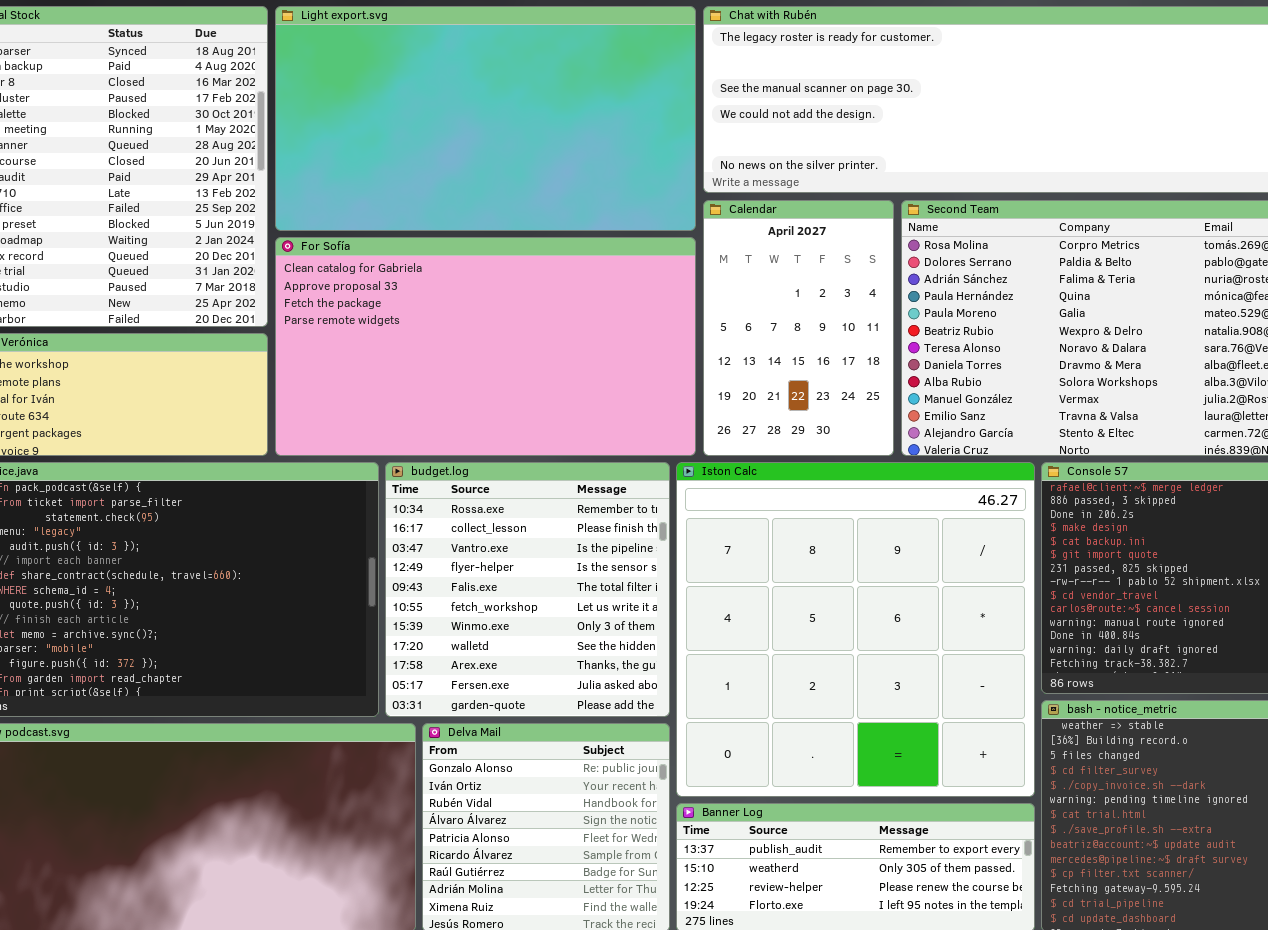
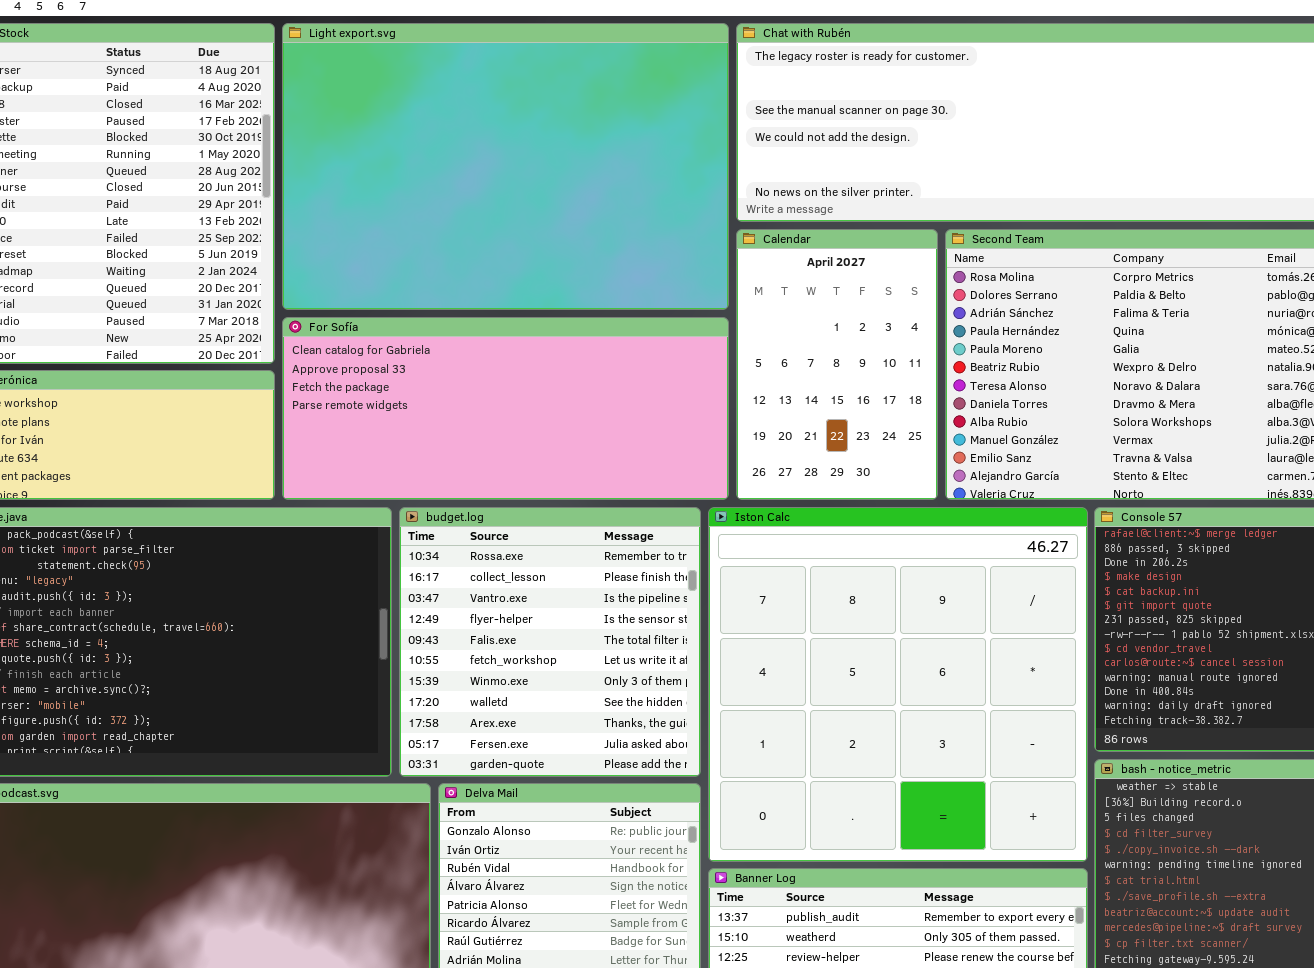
Light export.svg: [275,6,696,231] -> [282,23,729,310], resized
For Sofía: [275,237,696,456] -> [282,317,729,500], resized

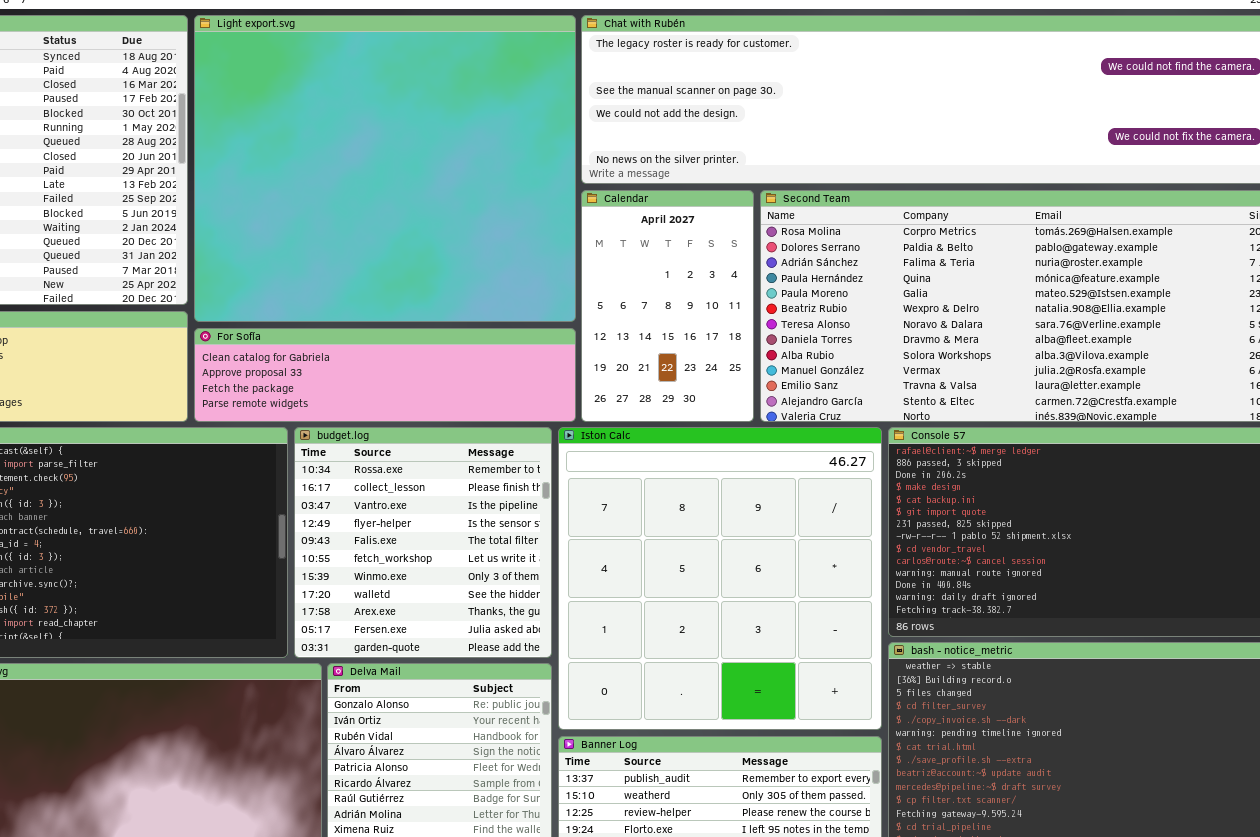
Light export.svg: [282,23,729,310] -> [194,15,576,322], resized
For Sofía: [282,317,729,500] -> [194,328,576,422], resized

